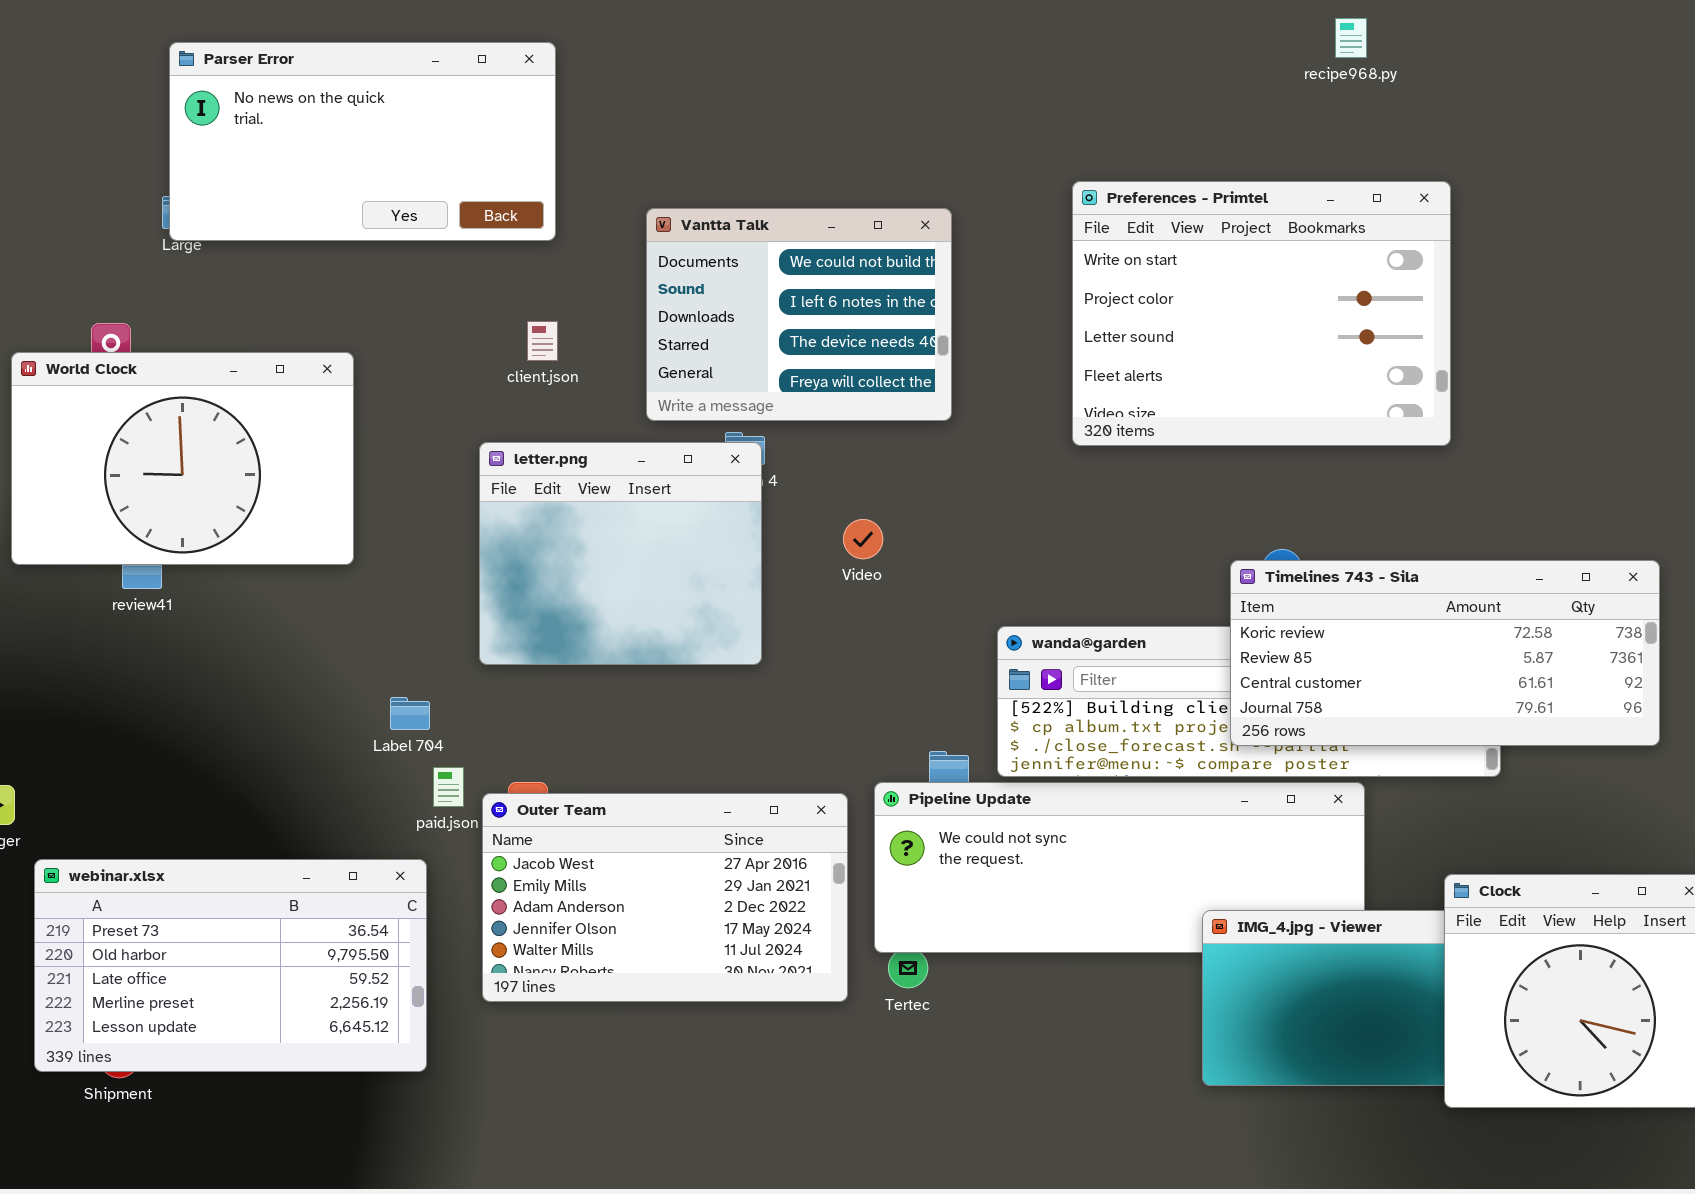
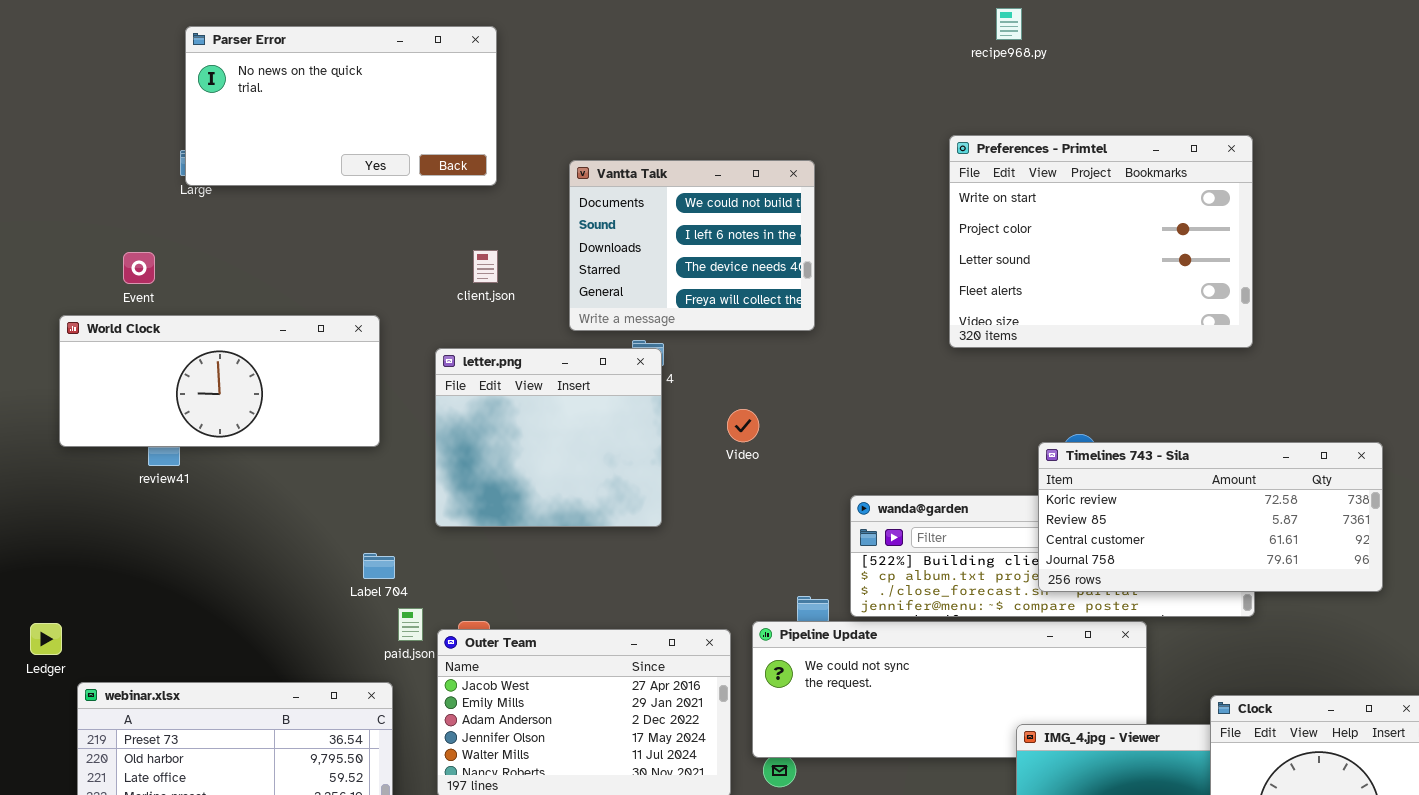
recipe968.py: [1335,18,1367,58] -> [996,8,1022,40], moved
Preferences - Primtel: [1072,181,1451,446] -> [949,135,1253,348], moved
World Clock: [11,352,354,565] -> [59,315,380,447], resized

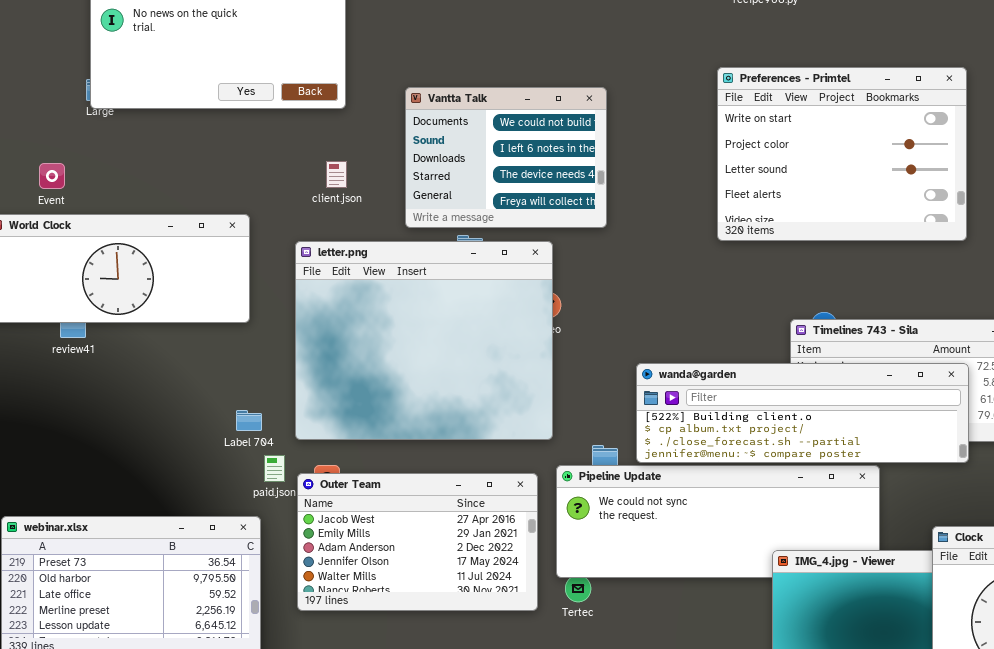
letter.png: [435,348,662,527] -> [295,241,553,440], resized
wanda@garden: [850,495,1255,617] -> [636,363,969,463], raised

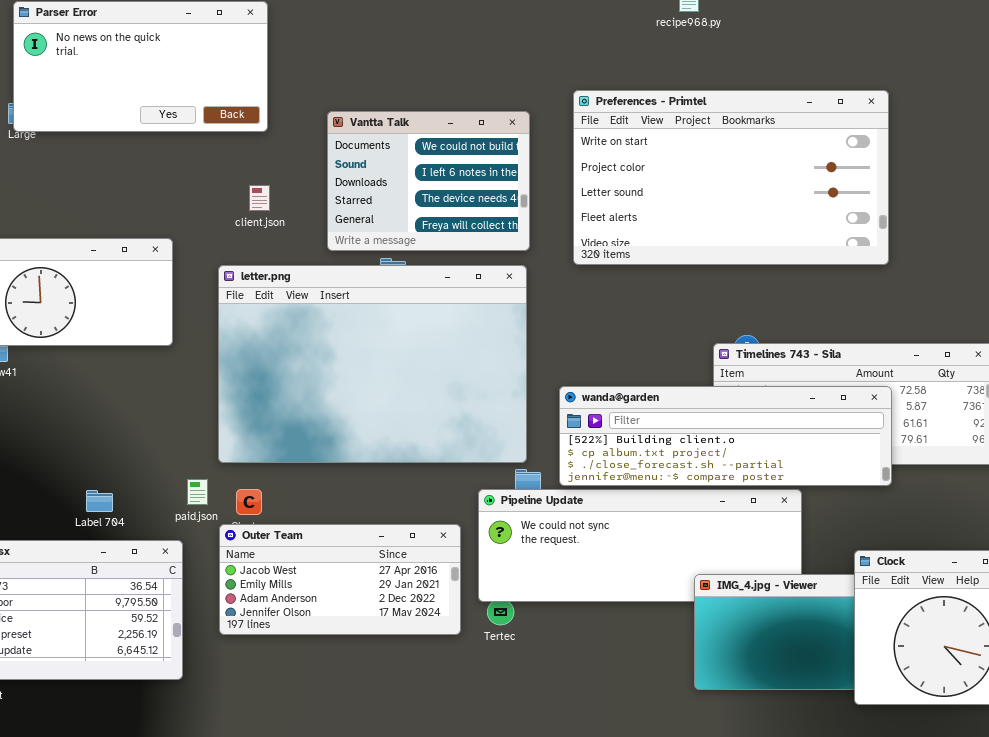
Preferences - Primtel: [717,67,967,241] -> [573,90,889,265], resized
letter.png: [295,241,553,440] -> [218,265,527,463], resized
Label 704: [236,410,262,431] -> [86,490,113,512], moved
Outer Team: [297,473,538,611] -> [219,524,461,635], resized

